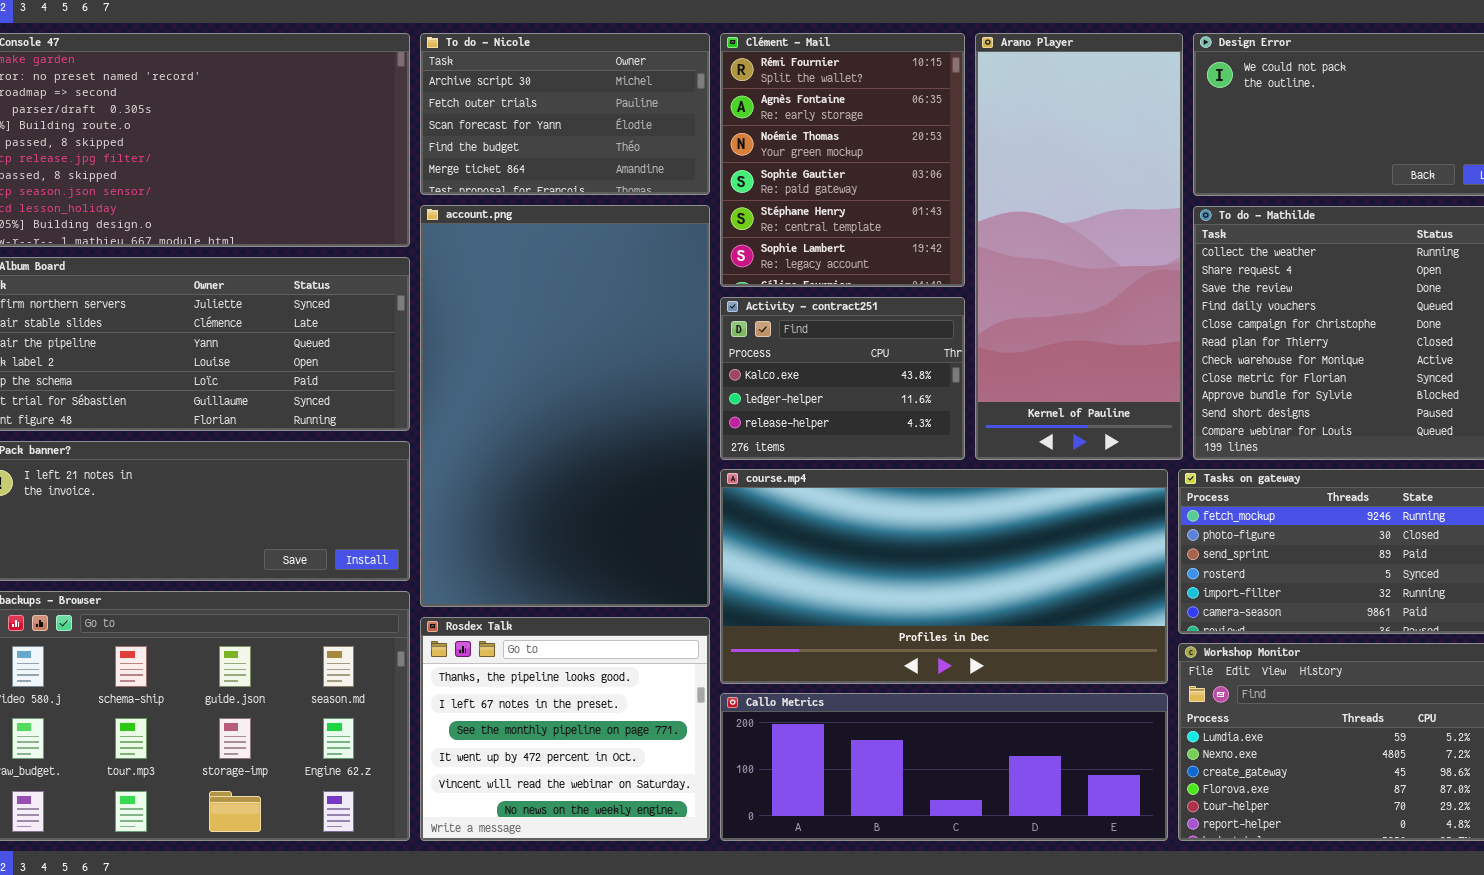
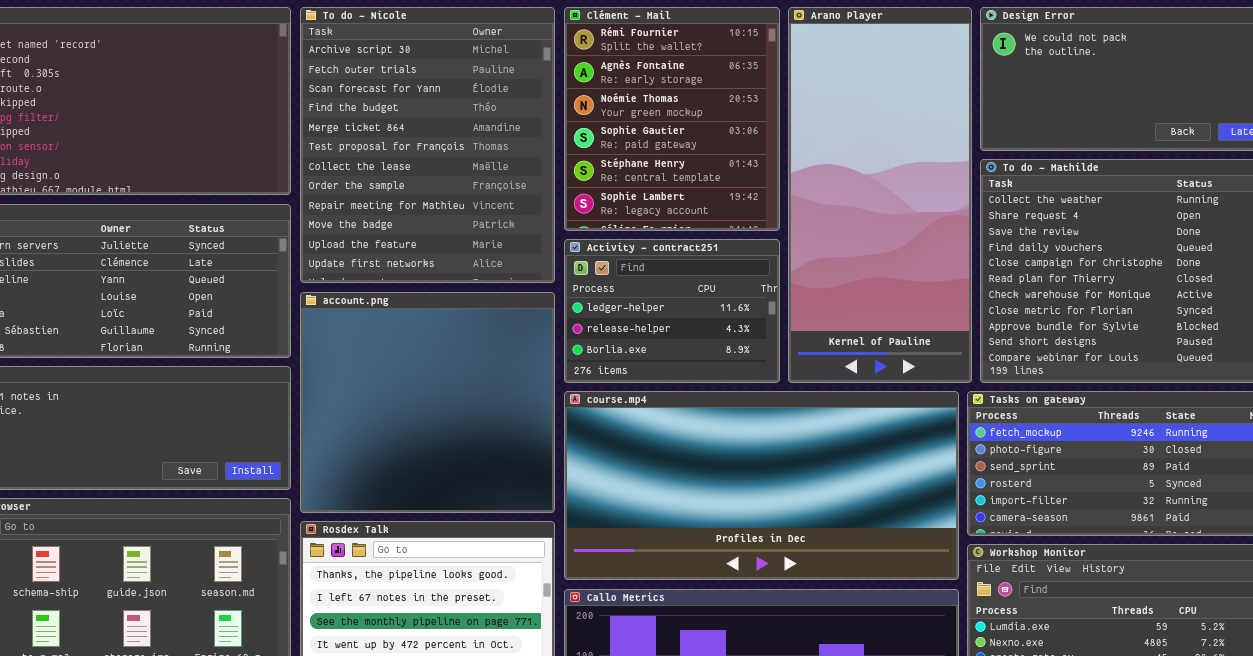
To do - Nicole: [420,33,710,195] -> [300,7,555,283], resized
account.png: [420,205,710,607] -> [300,292,555,513], resized
Activity - contract251: [720,297,965,460] -> [564,239,780,383], scrolled down 1 row

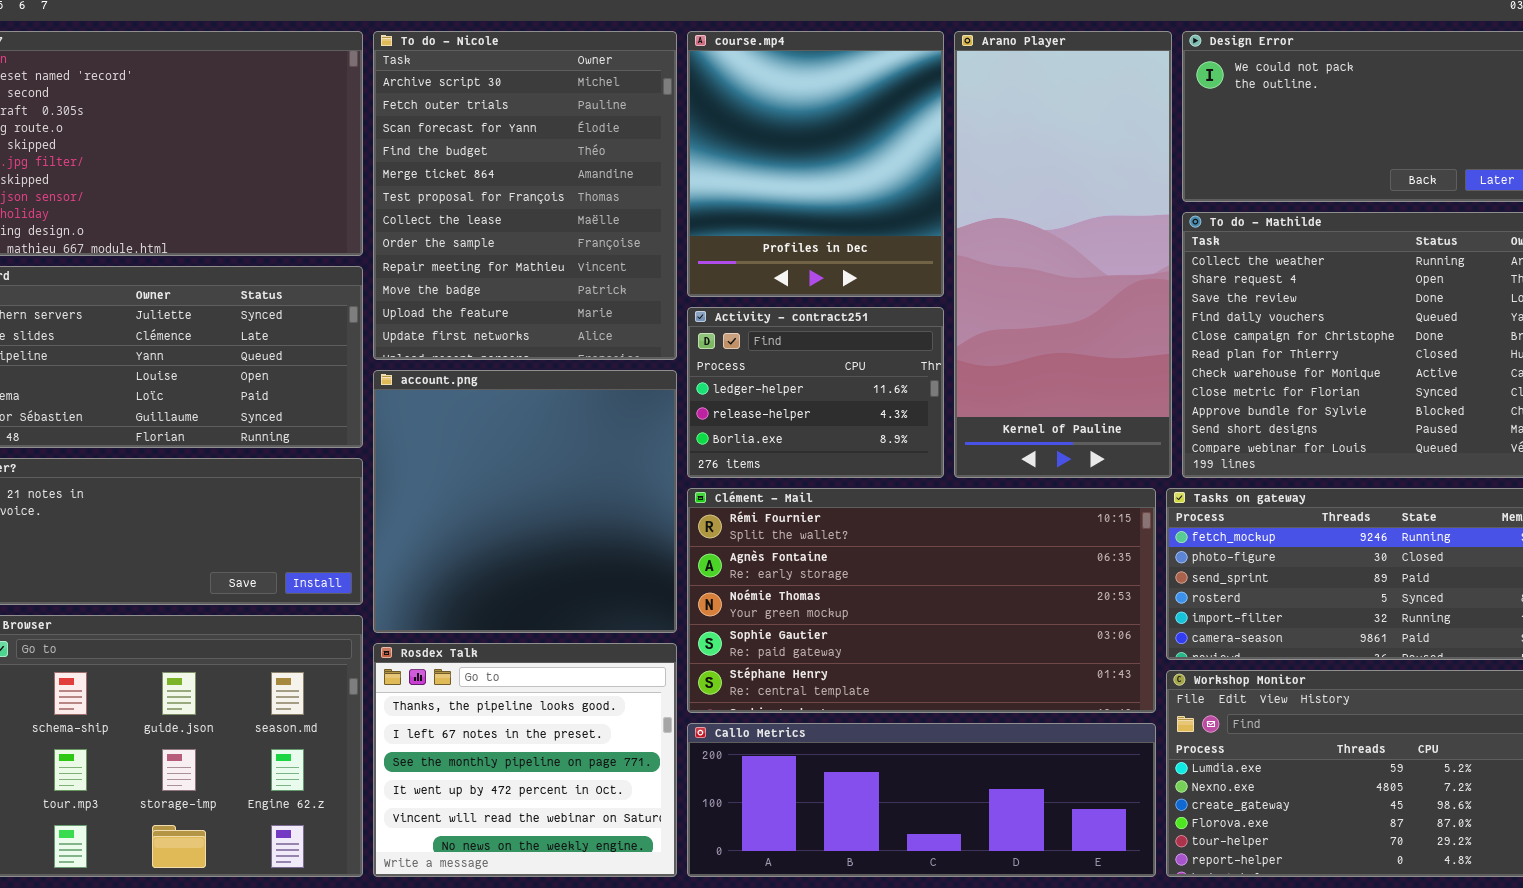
Clément - Mail: [564,7,780,231] -> [687,488,1156,713], moved, resized
course.mp4: [564,391,959,580] -> [687,31,944,297], moved, resized

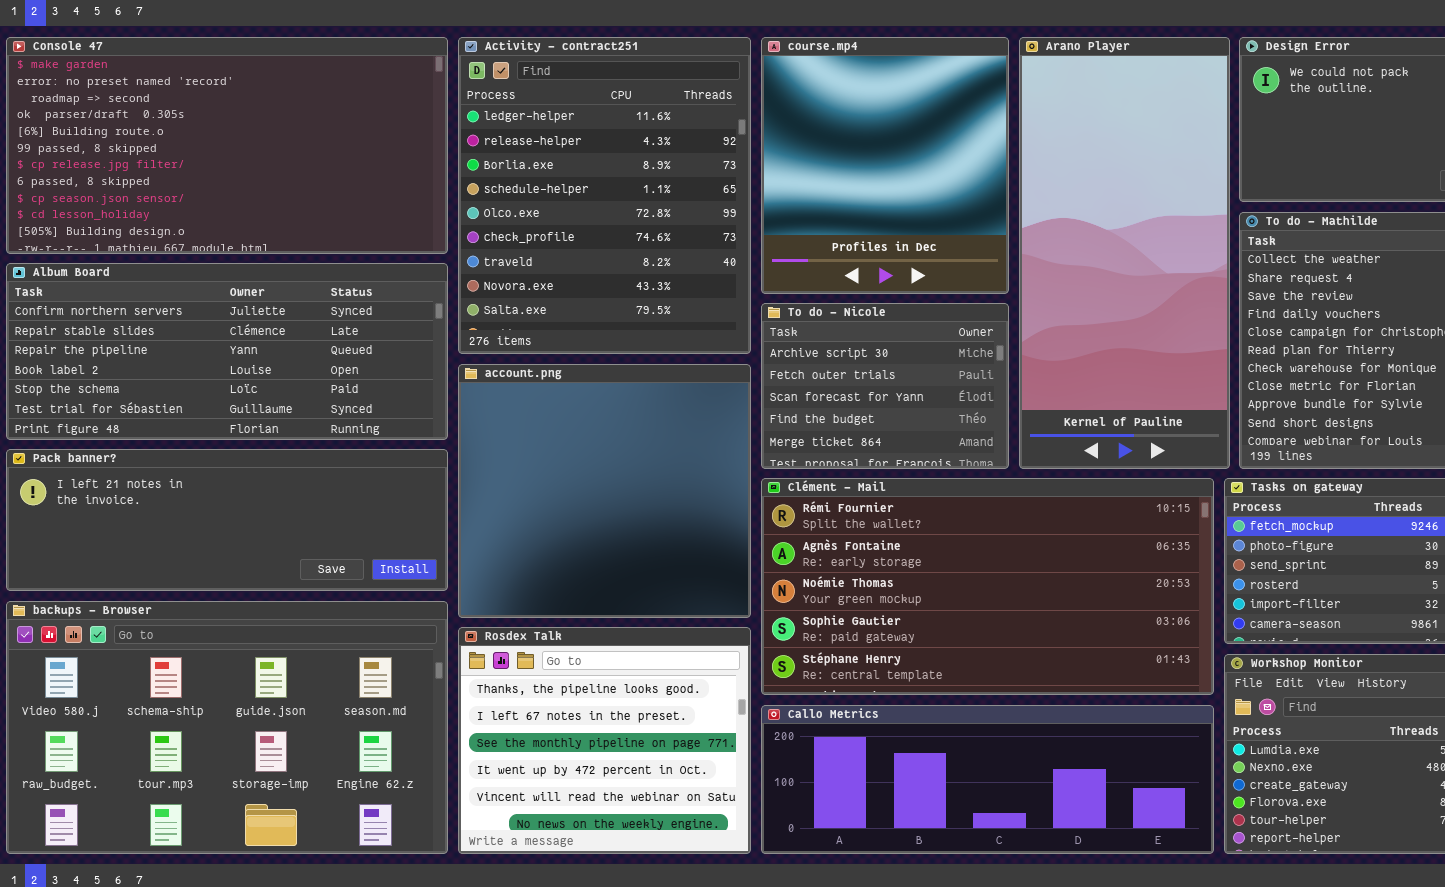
To do - Nicole: [373,31,677,360] -> [761,303,1009,469], moved, resized
Activity - contract251: [687,307,944,478] -> [458,37,751,354], moved, resized

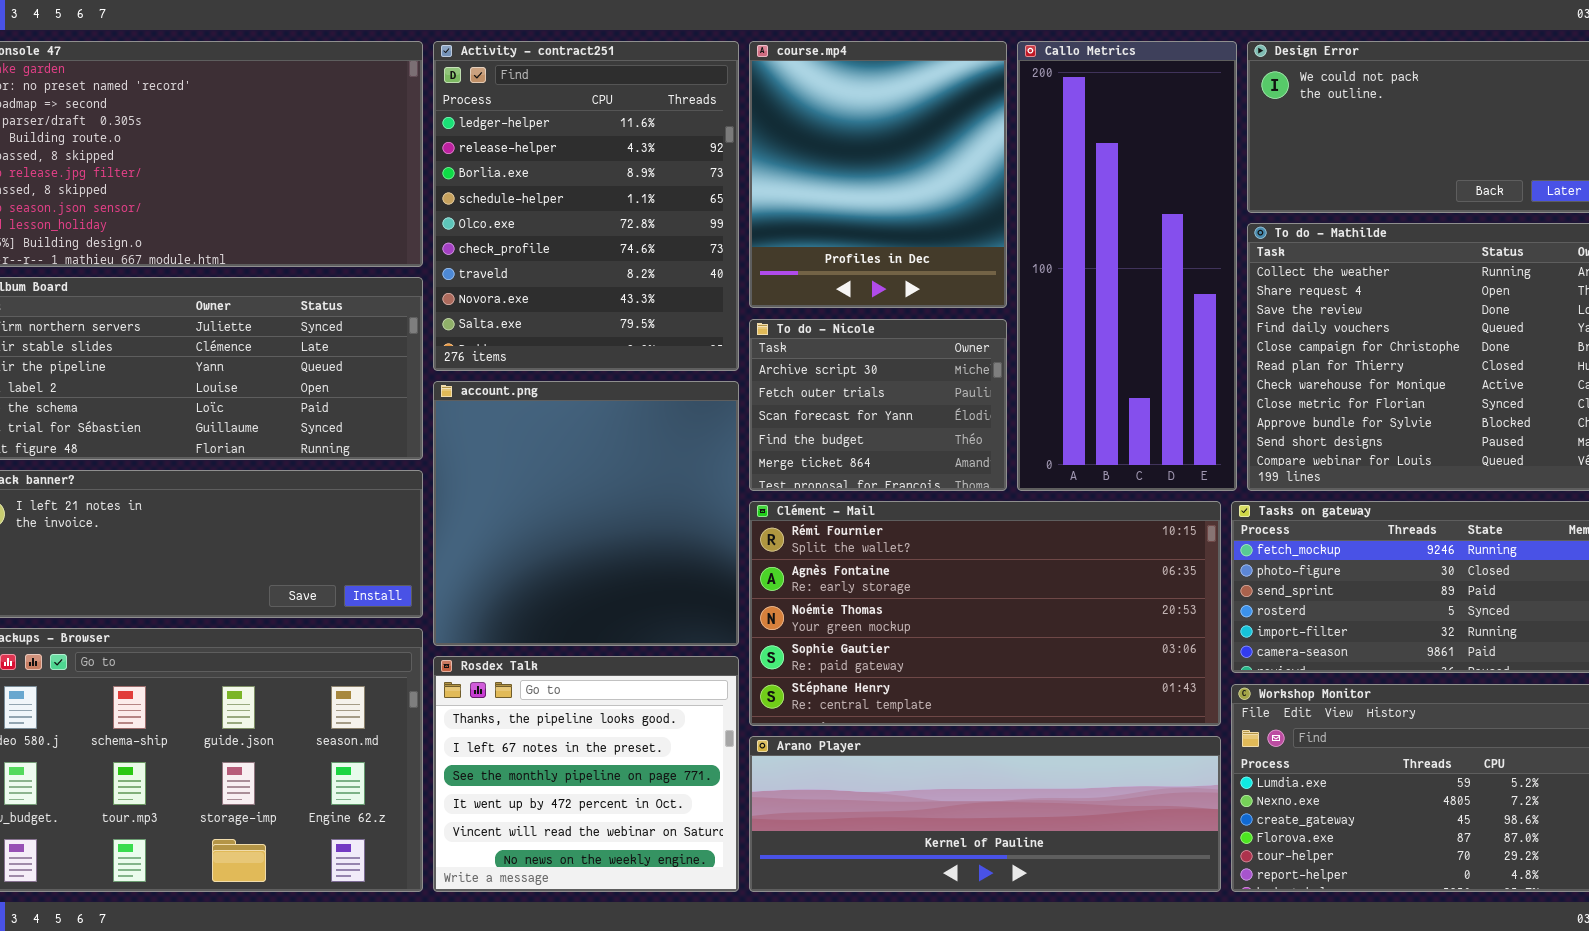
Arano Player: [1019,37,1230,469] -> [749,736,1221,892], moved, resized
Callo Metrics: [761,705,1214,854] -> [1017,41,1237,491], moved, resized

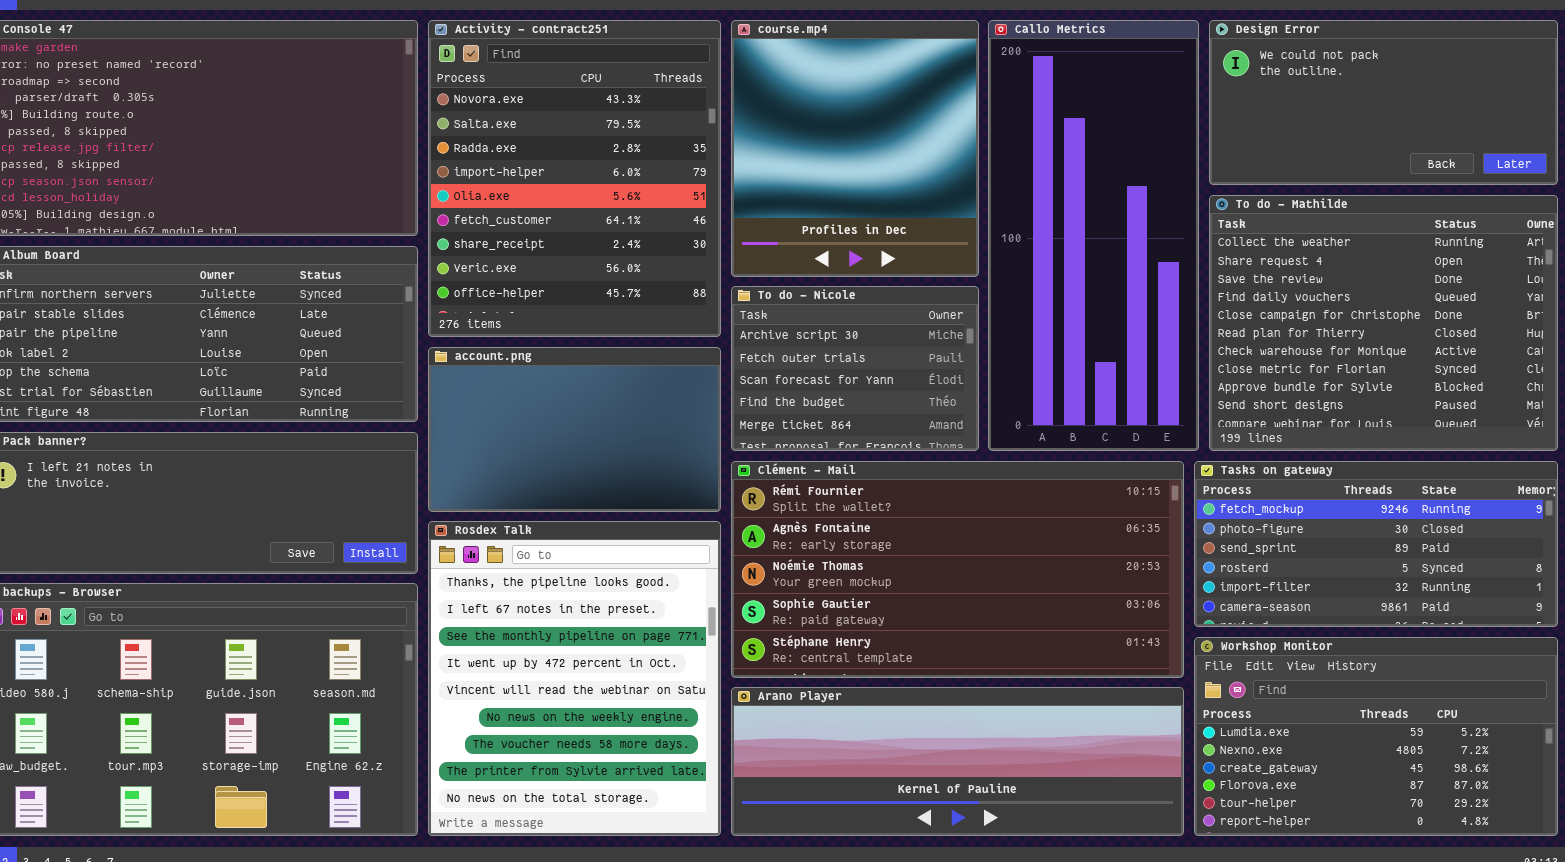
Activity - contract251: [433,41,739,371] -> [428,20,721,337], scrolled down 7 rows
account.png: [433,381,739,646] -> [428,347,721,512], resized
Rosdex Talk: [433,656,739,892] -> [428,521,721,836], resized

